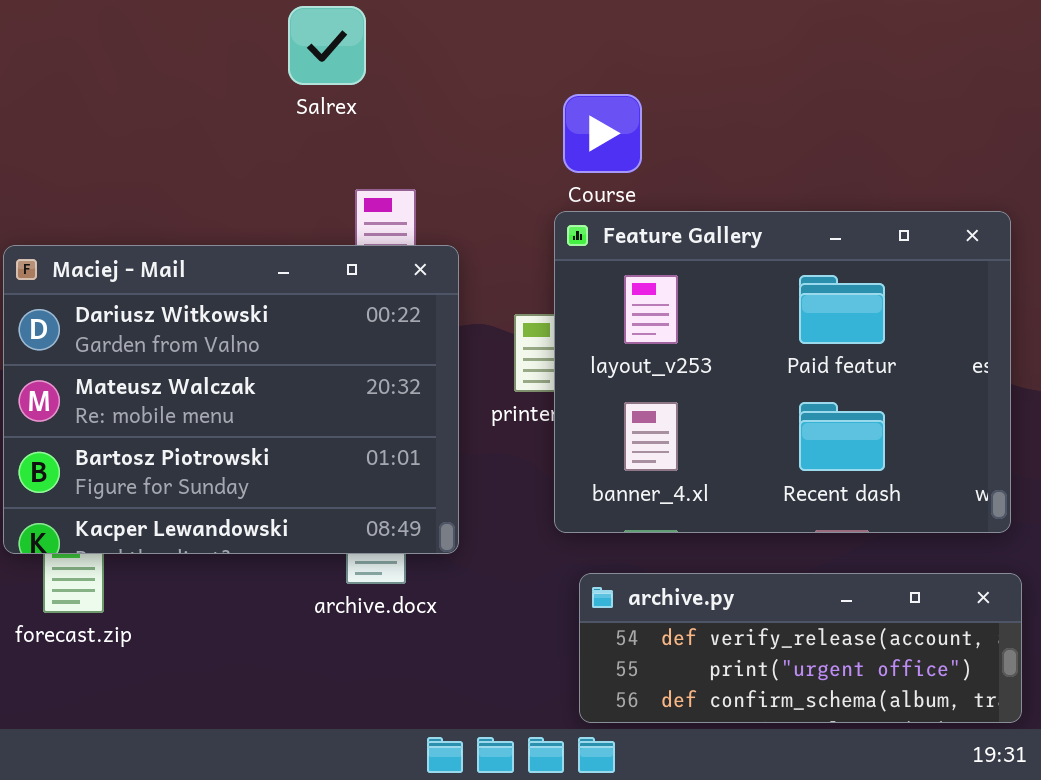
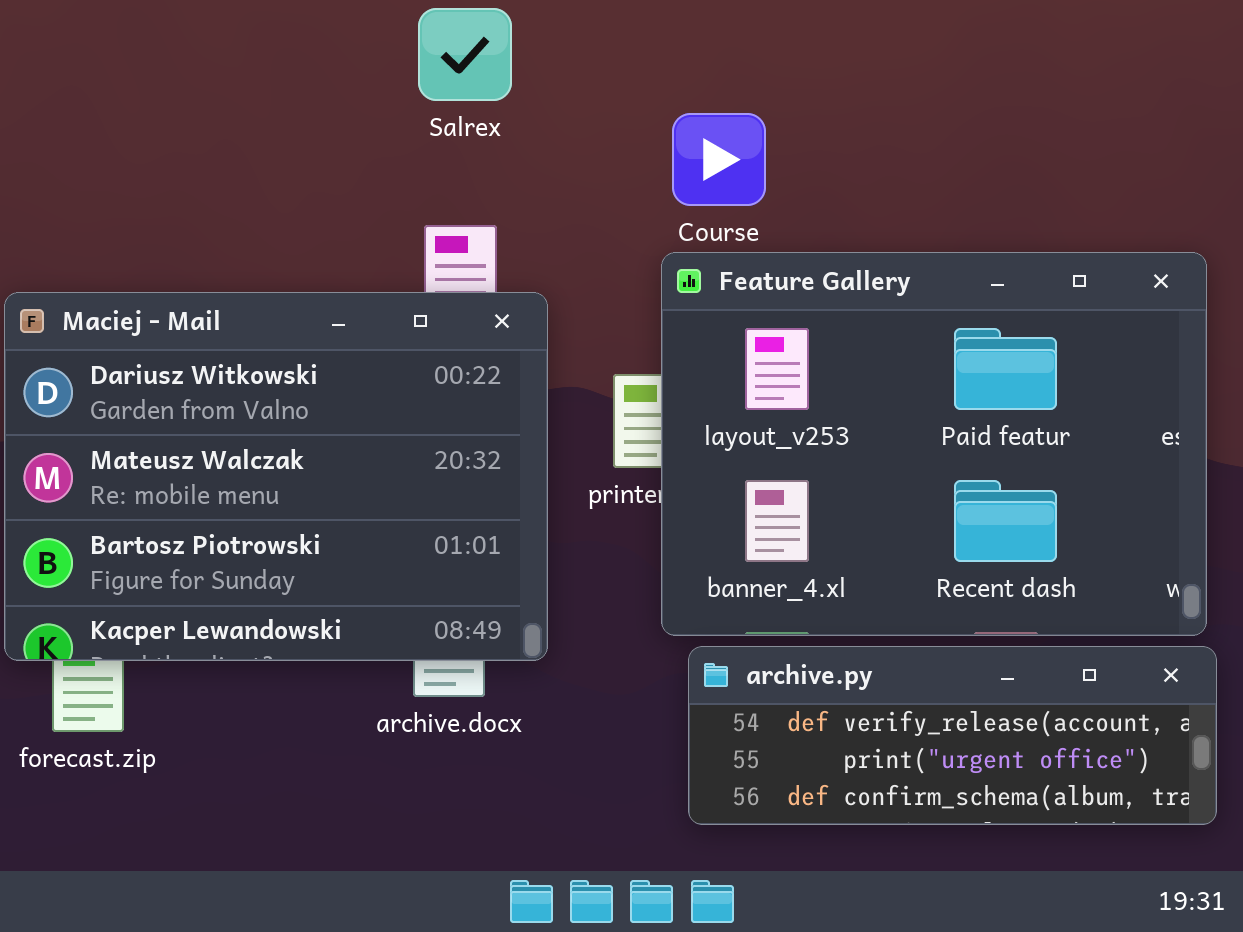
Salrex: [288,6,366,85] -> [418,8,512,101], moved
archive.py: [579,573,1022,723] -> [688,646,1217,825], moved

